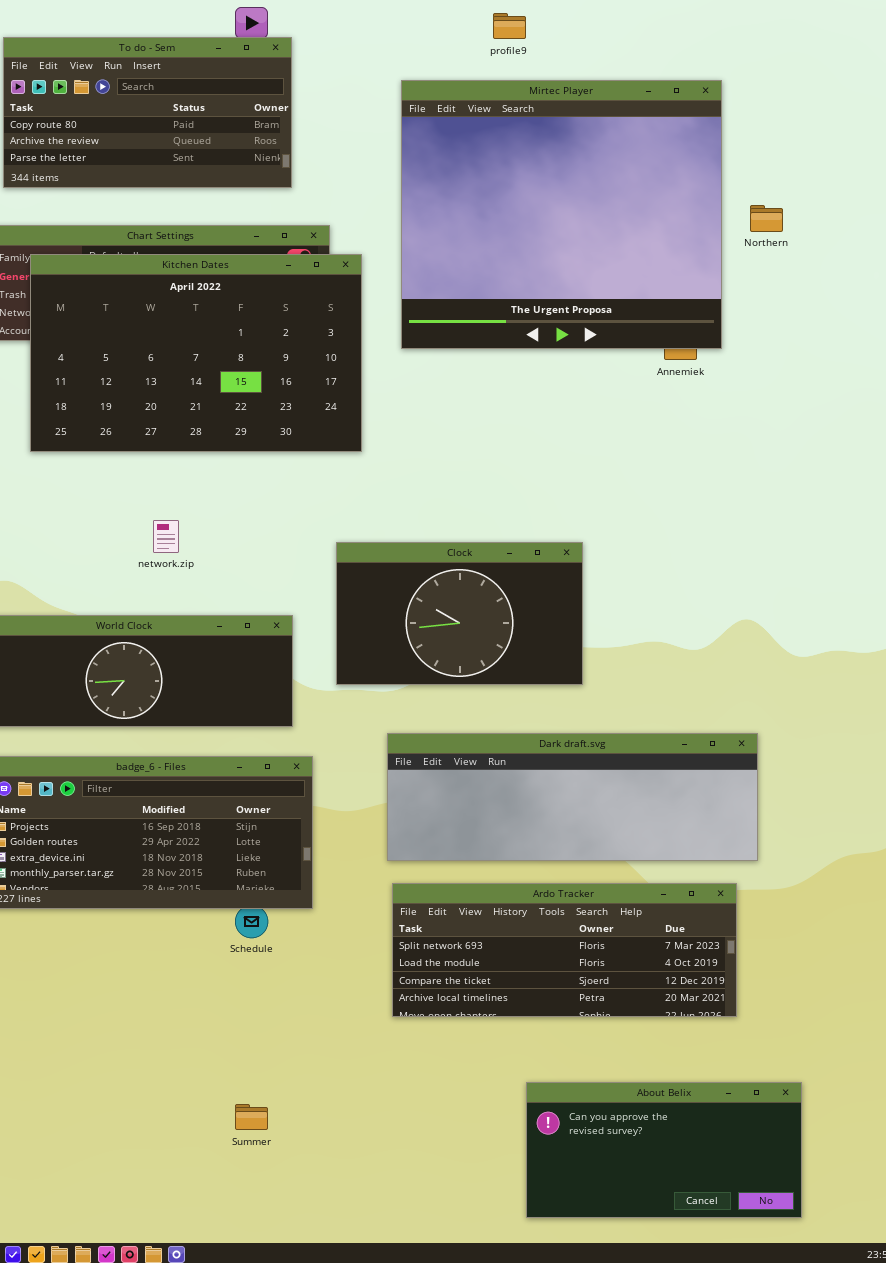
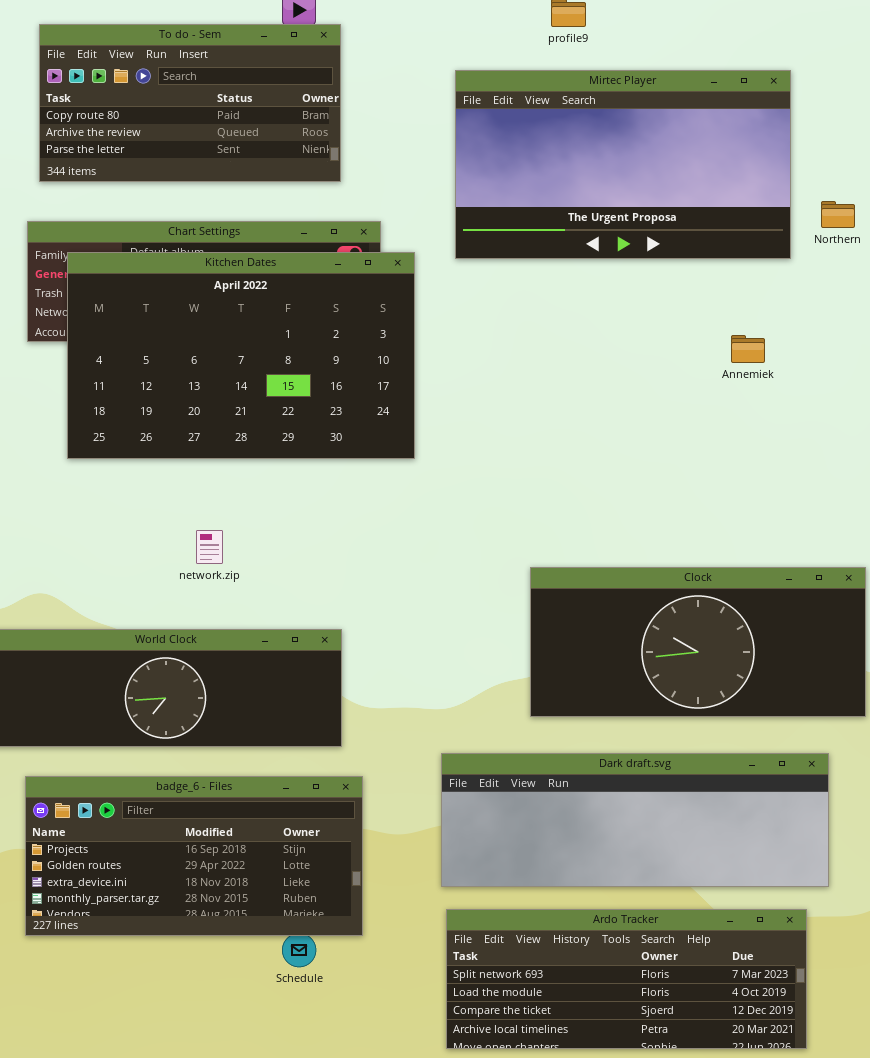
Mirtec Player: [401,80,722,349] -> [455,70,791,259], resized
Clock: [336,542,583,685] -> [530,567,866,717], moved, resized

